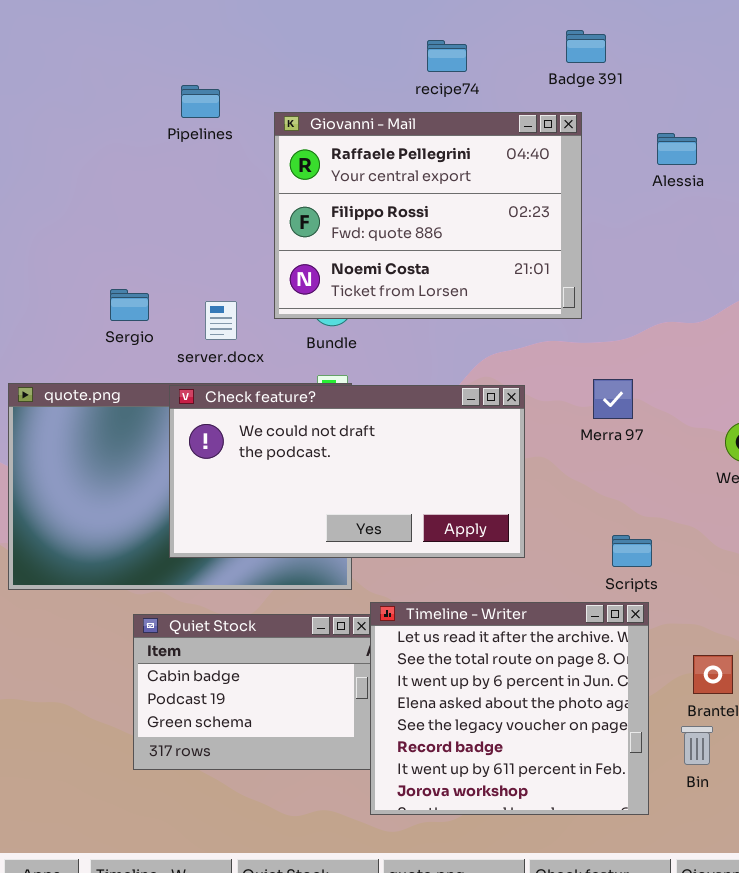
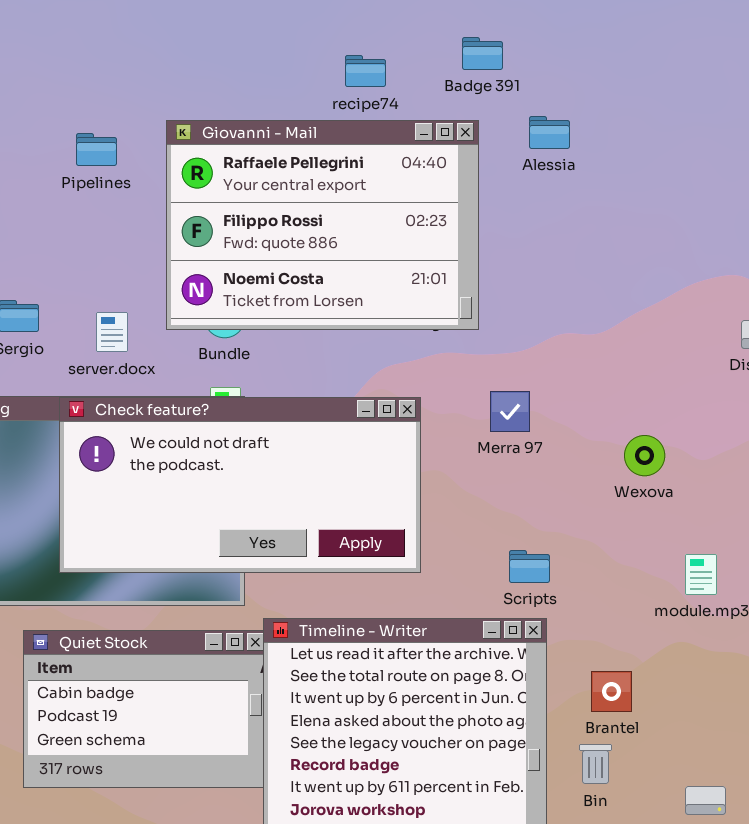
recipe74: [427,40,467,72] -> [345,55,386,87], moved
Pipelines: [181,85,220,118] -> [76,133,117,166], moved
Alessia: [657,133,697,165] -> [529,116,570,149], moved

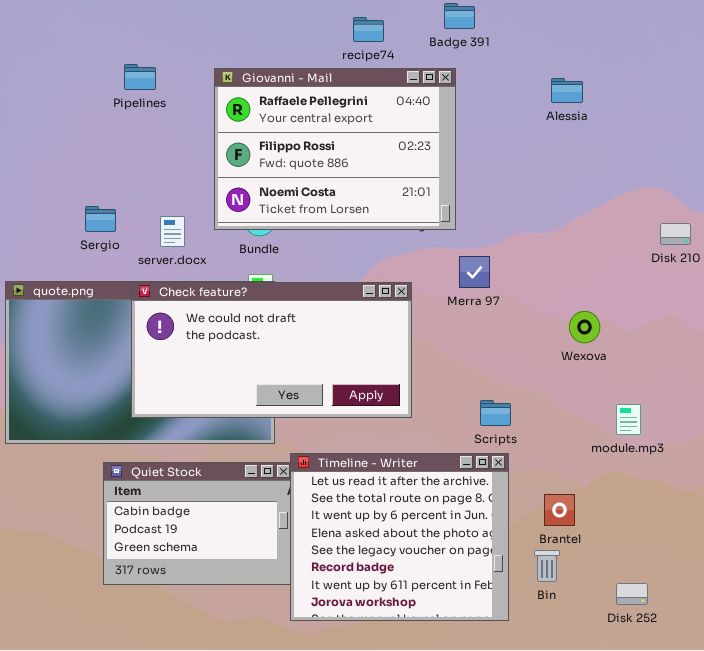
Alessia: [529,116,570,149] -> [551,78,583,103], moved
Pipelines: [76,133,117,166] -> [124,64,156,90], moved
Merra 97: [490,391,530,432] -> [459,256,490,288], moved

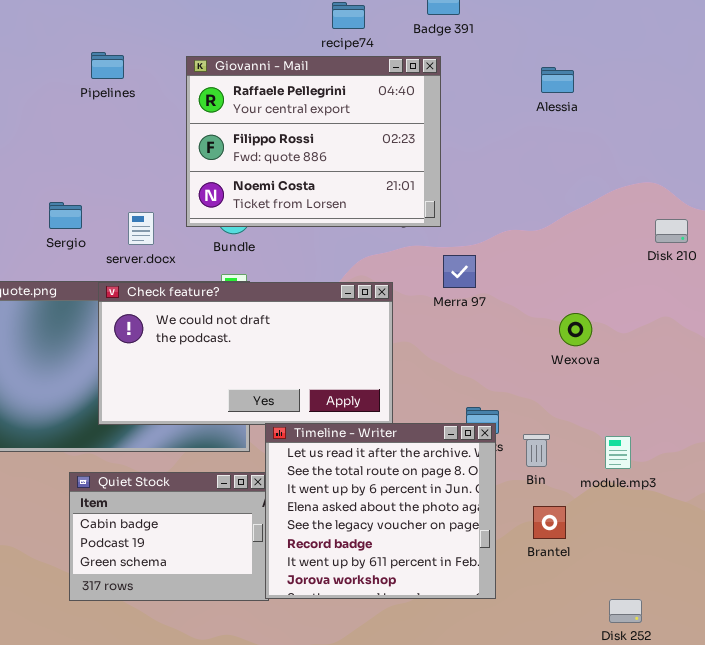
module.mp3: [616,404,641,435] -> [605,436,631,469], moved
Timeline - Writer: [290,453,509,621] -> [265,423,496,599], moved
Bin: [534,550,560,582] -> [523,434,550,467], moved

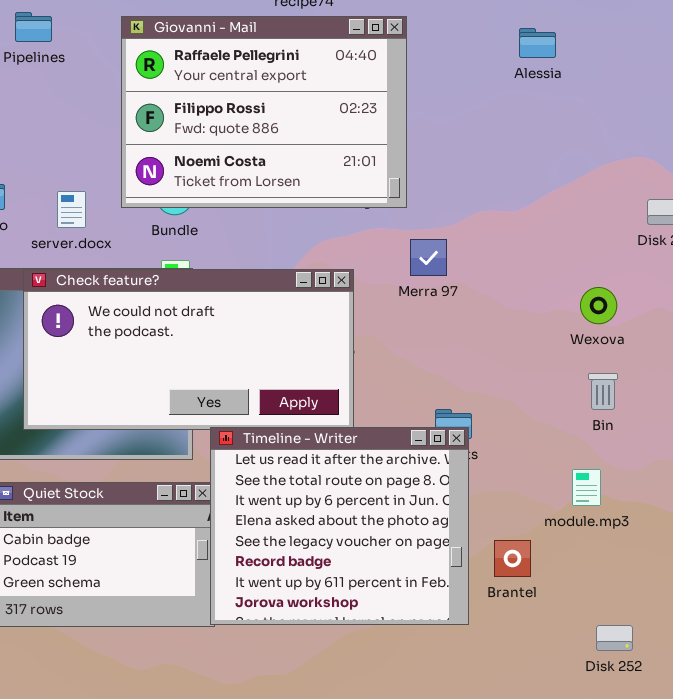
Wexova: [559,313,592,346] -> [580,287,617,324], moved
Bin: [523,434,550,467] -> [588,373,618,410], moved
module.mp3: [605,436,631,469] -> [572,469,601,506], moved
Brantel: [533,506,566,539] -> [494,540,531,577], moved

